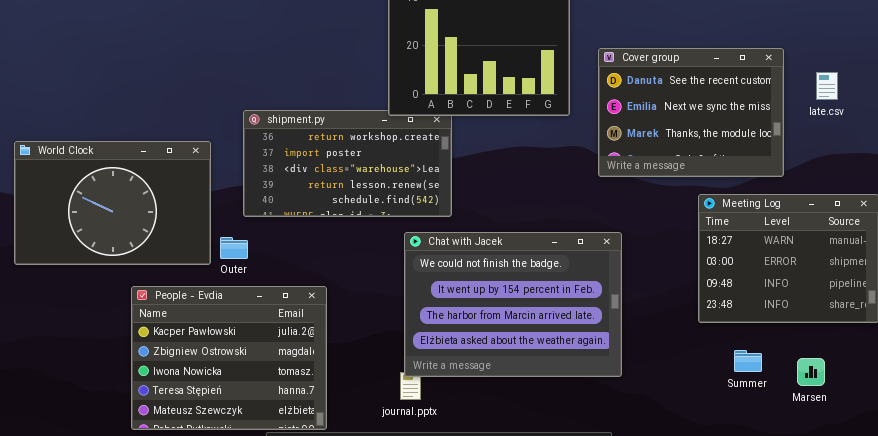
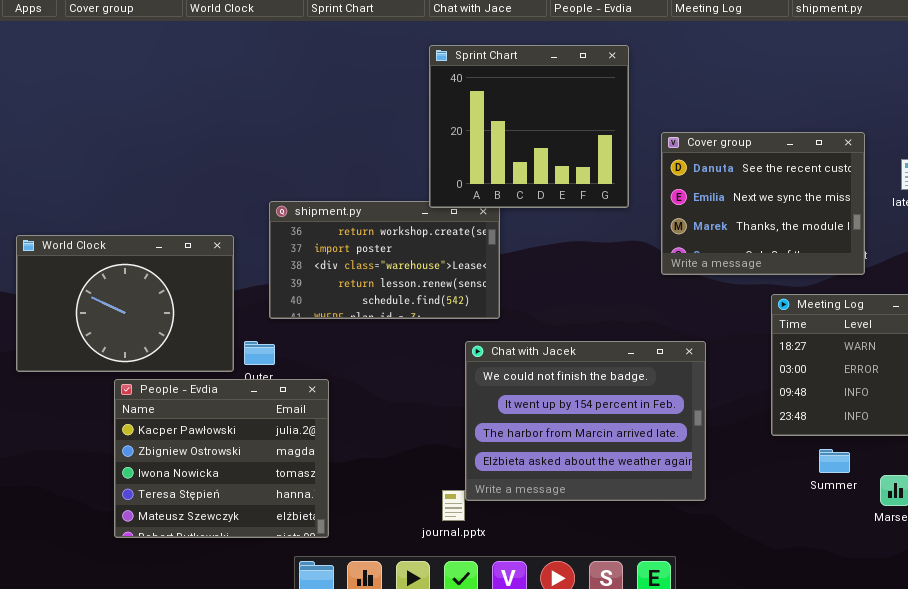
Chat with Jacek: [404,232,622,377] -> [465,341,706,501], moved
People - Evdia: [131,286,327,430] -> [114,379,329,538], moved
Summer: [734,350,762,372] -> [819,449,850,473], moved

